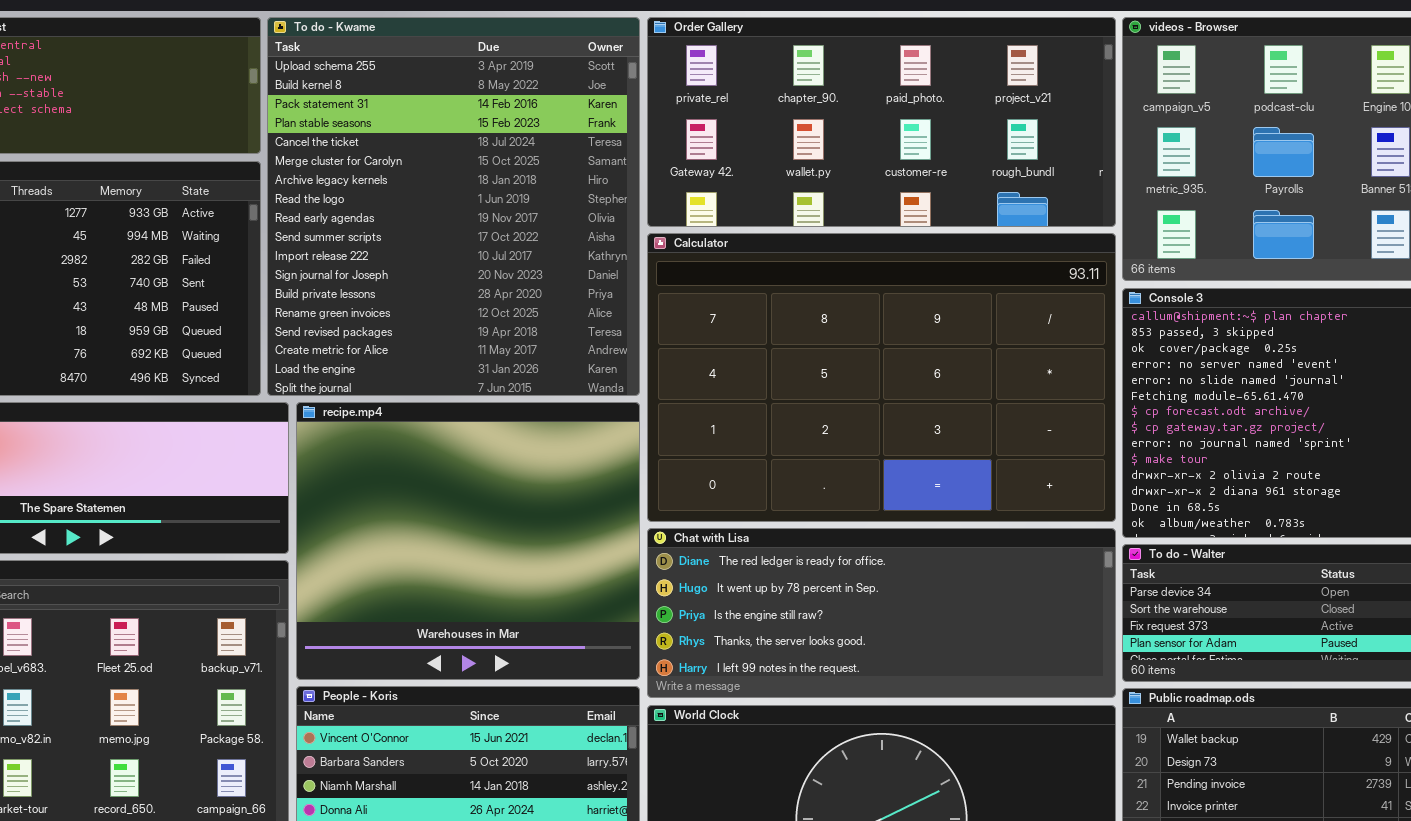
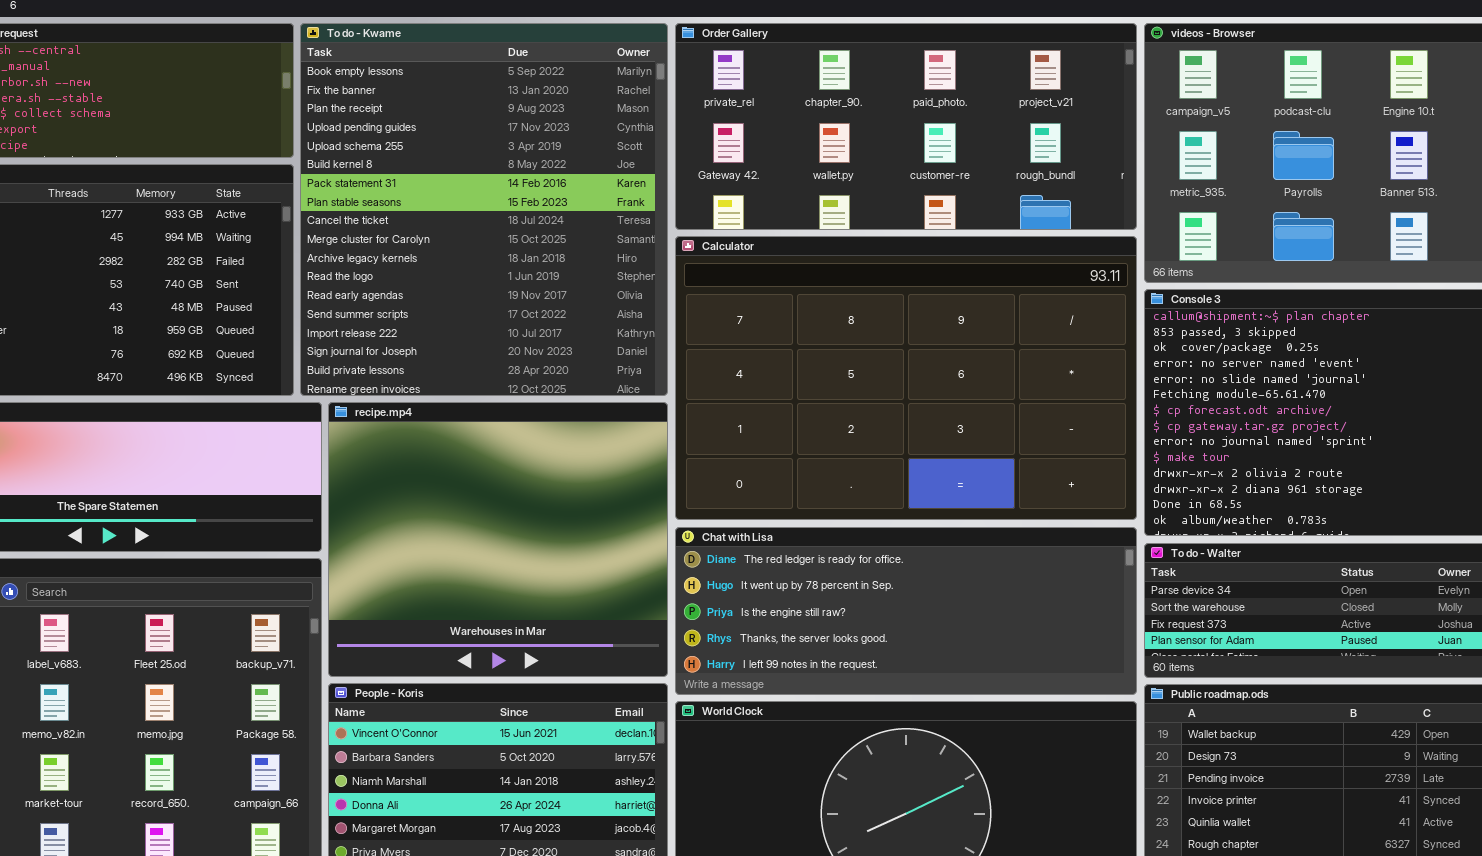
To do - Kwame: [267,17,640,396] -> [300,23,668,396], scrolled up 4 rows

